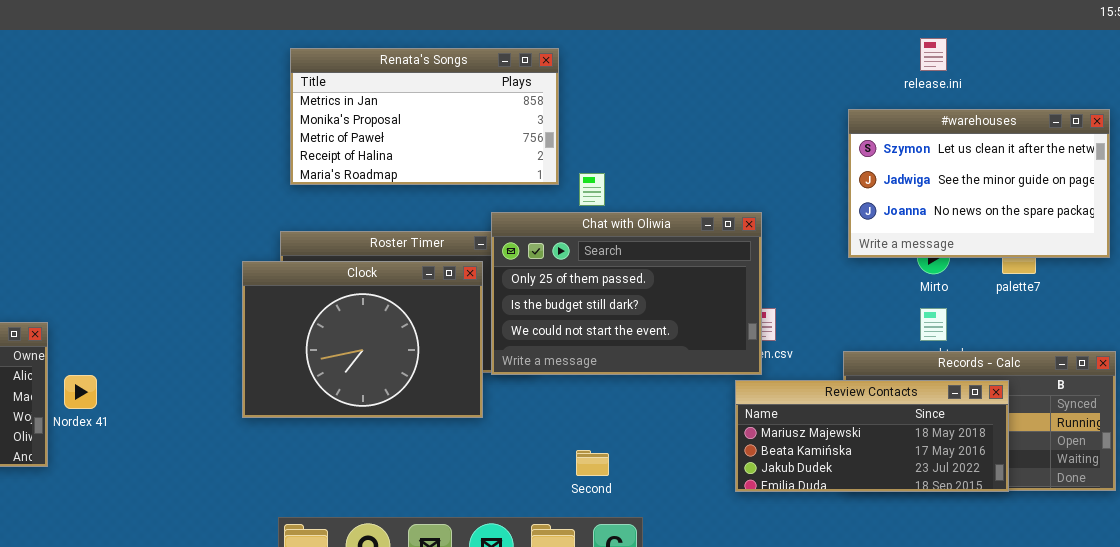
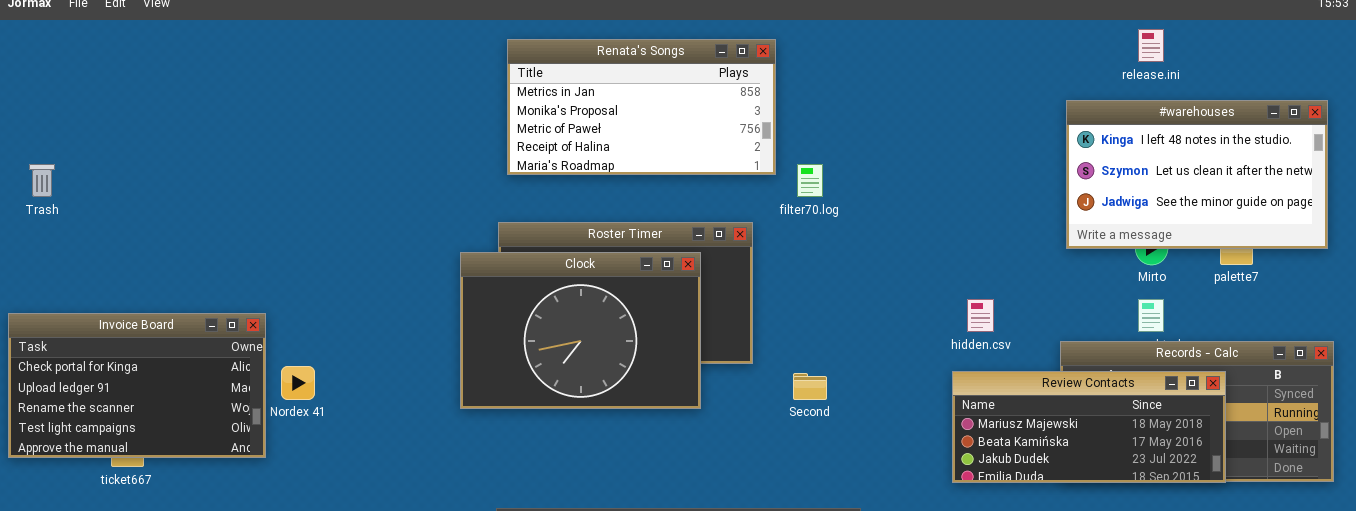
#warehouses: [848,109,1110,258] -> [1066,100,1328,249], scrolled up 1 row
Chat with Oliwia: [491,212,762,375] -> none, closed
Second: [576,450,609,476] -> [793,373,827,400], moved

